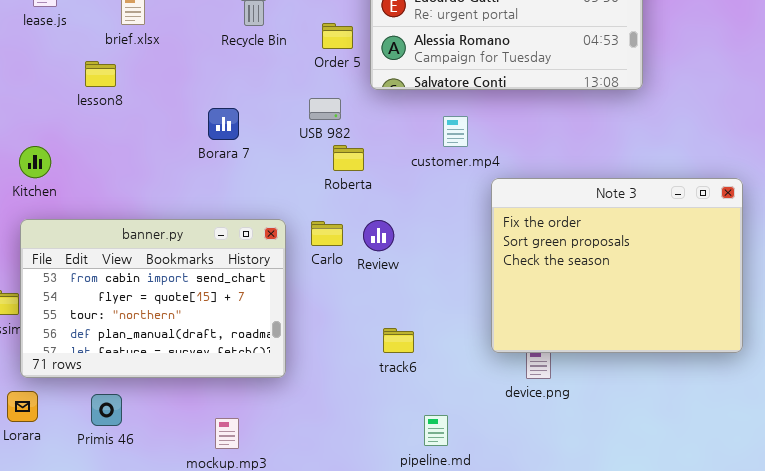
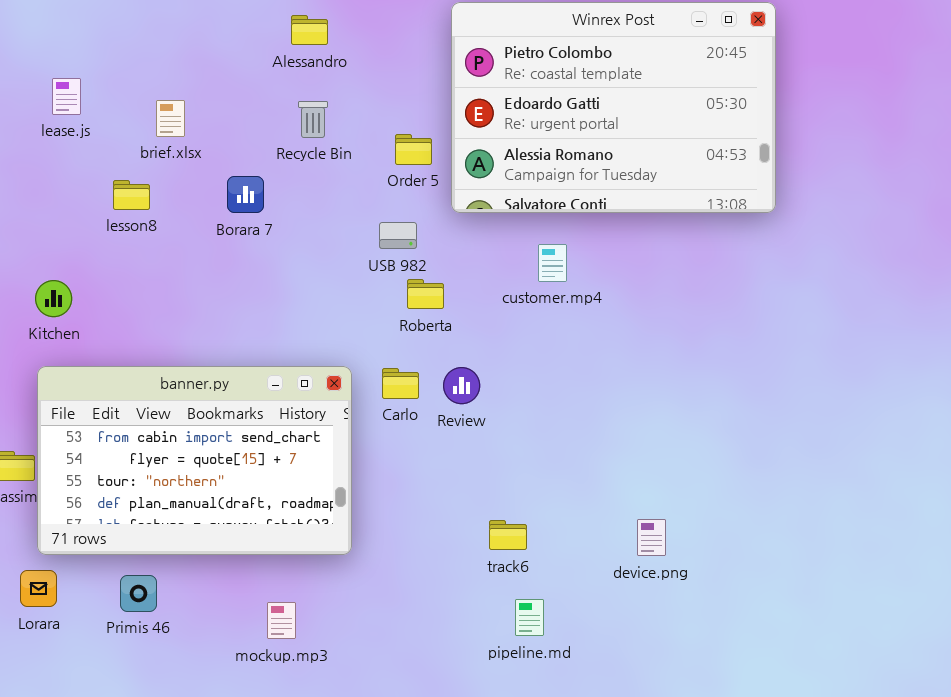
Borara 7: [208,108,239,140] -> [227,176,264,213], moved
Note 3: [491,178,743,353] -> none, closed
track6: [383,328,414,353] -> [489,520,527,550], moved

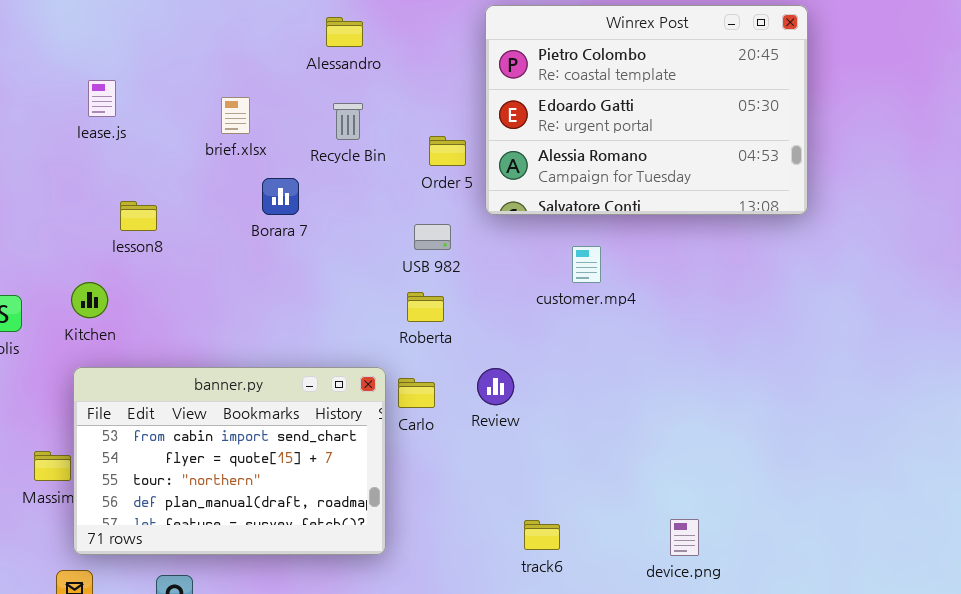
brief.xlsx: [156,100,185,137] -> [221,97,250,134], moved
lesson8: [113,180,150,210] -> [120,201,157,231], moved
Roberta: [407,279,444,309] -> [407,292,444,322], moved
Carlo: [382,368,419,399] -> [398,378,435,408], moved

